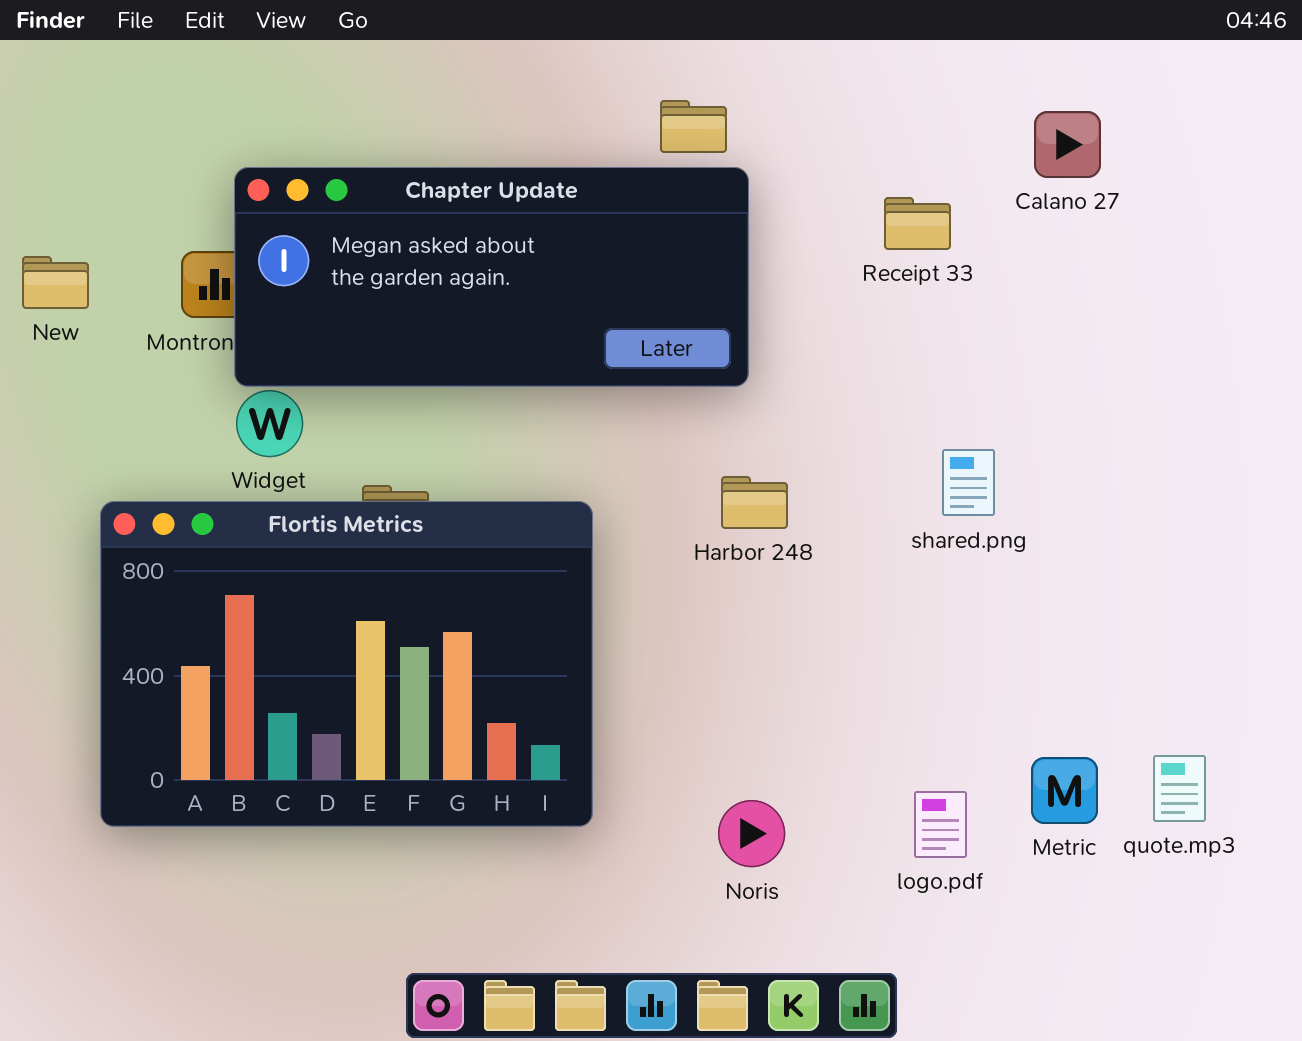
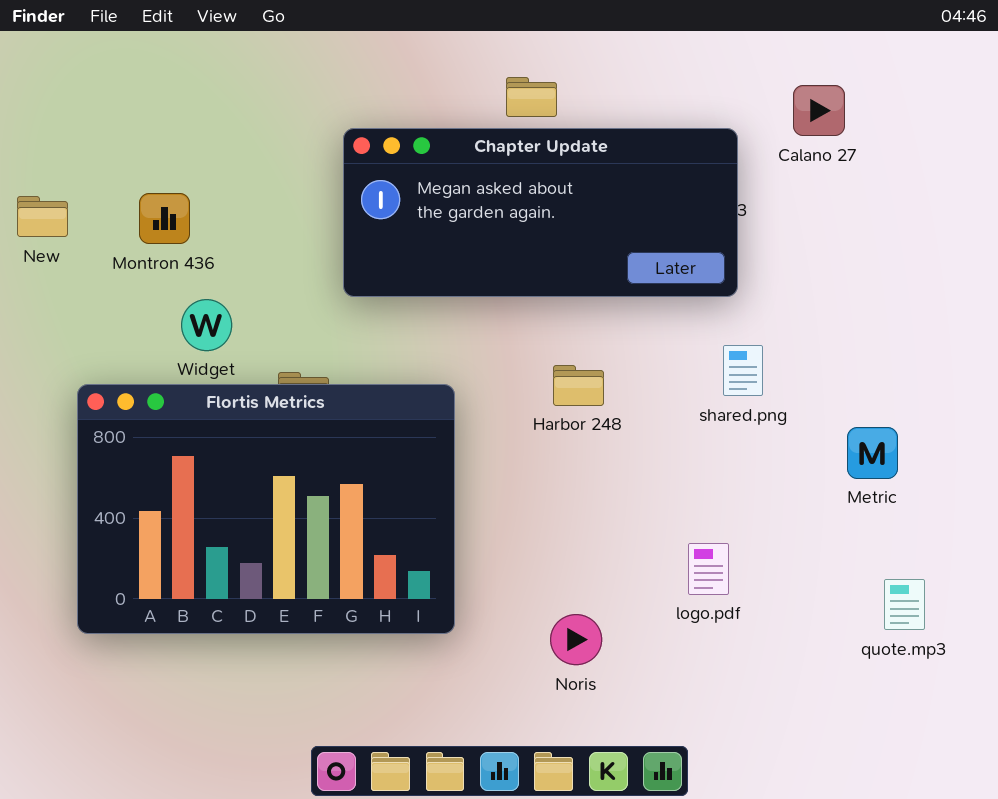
Chapter Update: [234,167,749,387] -> [343,128,738,297], moved
Metric: [1031,757,1098,824] -> [847,427,898,479], moved
logo.pdf: [914,791,967,858] -> [688,543,729,595], moved

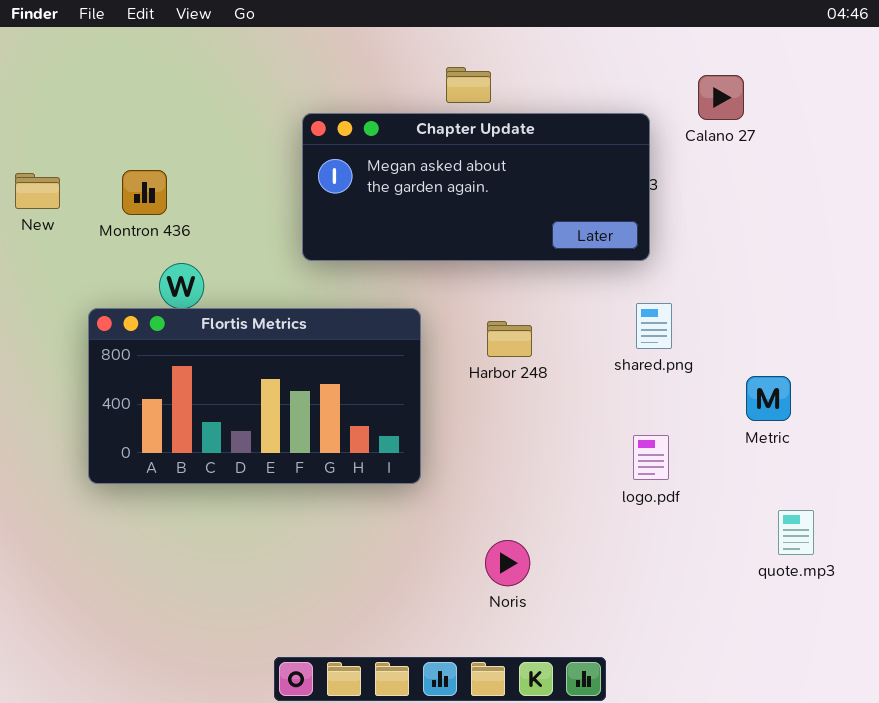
Flortis Metrics: [77,384,455,634] -> [88,308,421,484], moved, resized
logo.pdf: [688,543,729,595] -> [633,435,669,480], moved

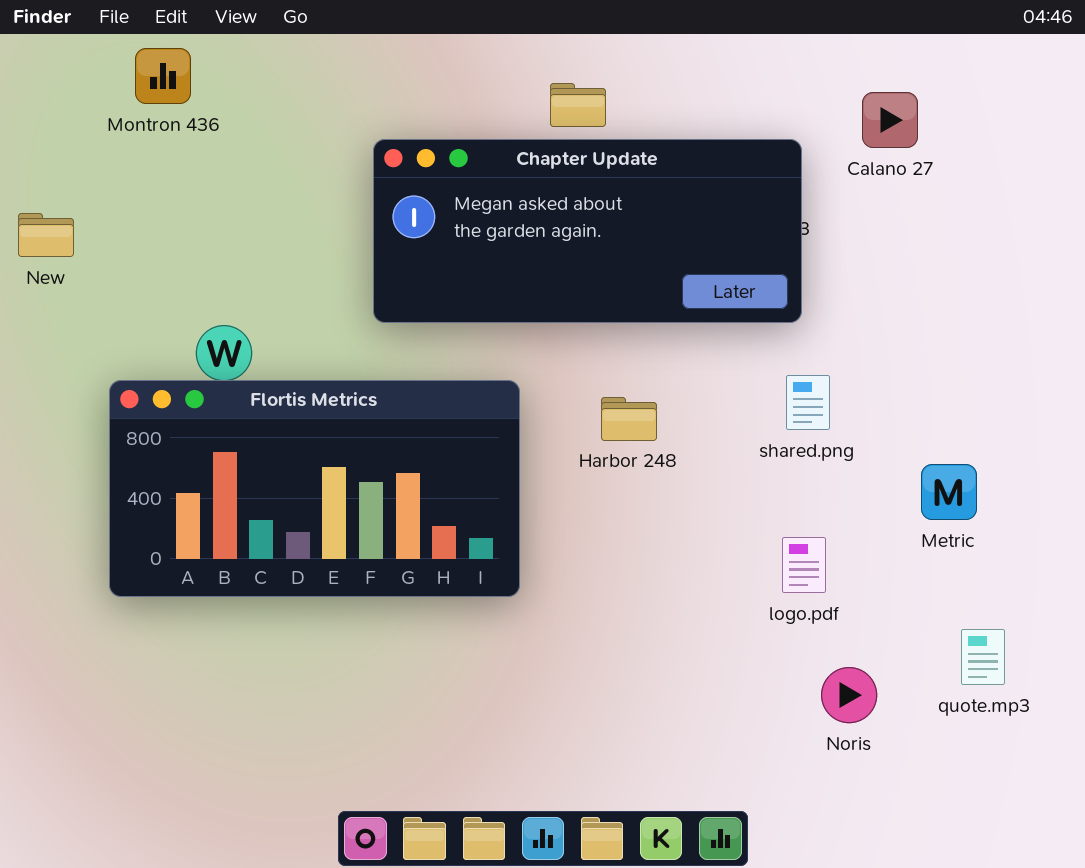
Montron 436: [122,170,167,215] -> [135,48,191,104], moved
Noris: [485,540,530,586] -> [821,667,877,723], moved

